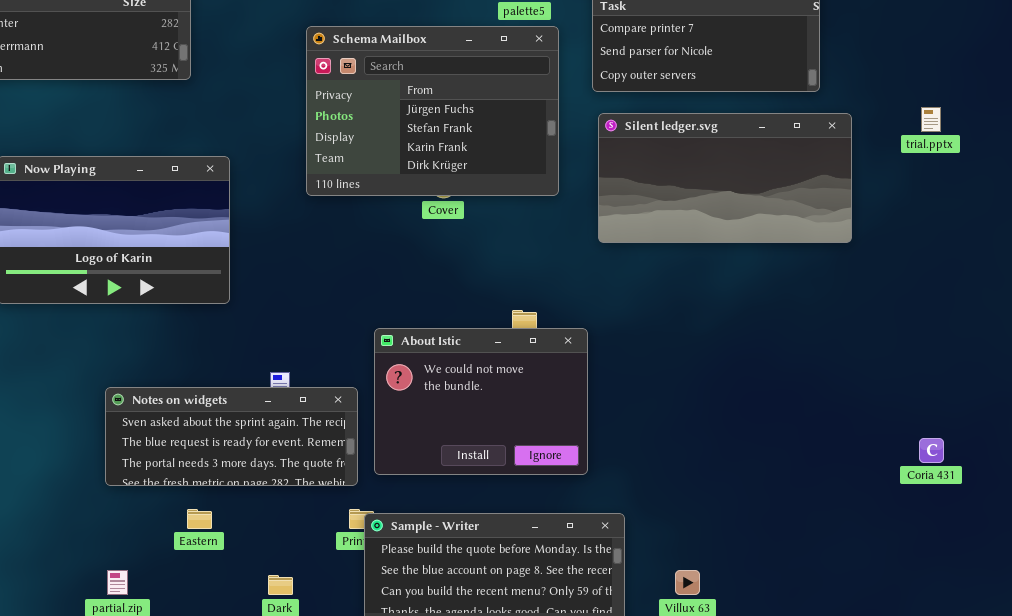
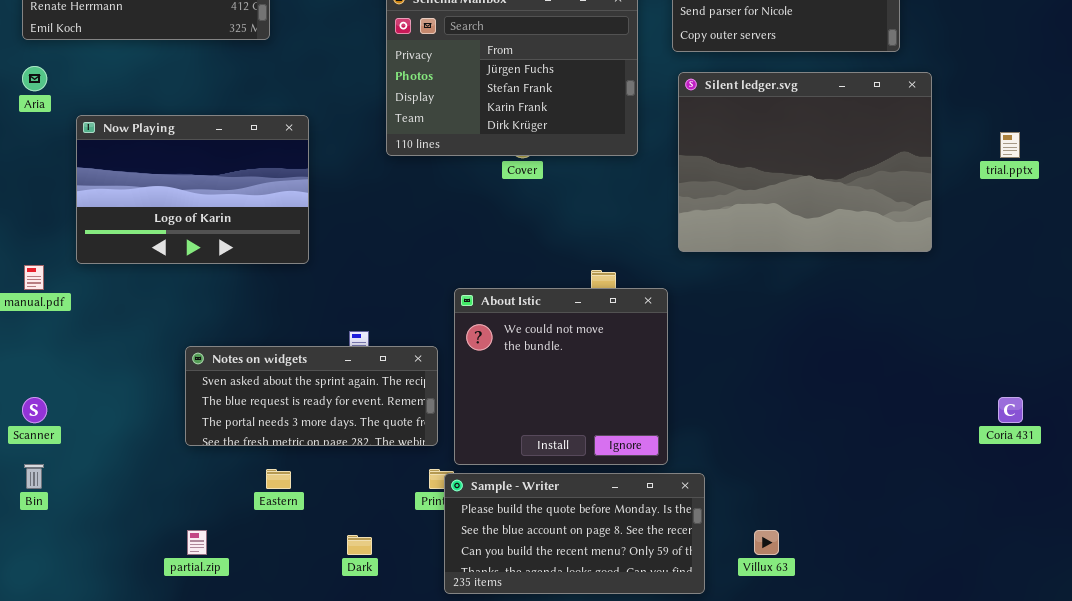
trial.pptx: [921,107,941,132] -> [1000,132,1020,158], moved
Silent ledger.svg: [598,113,852,243] -> [678,72,932,252], resized
About Istic: [374,328,588,475] -> [454,288,668,465], resized

